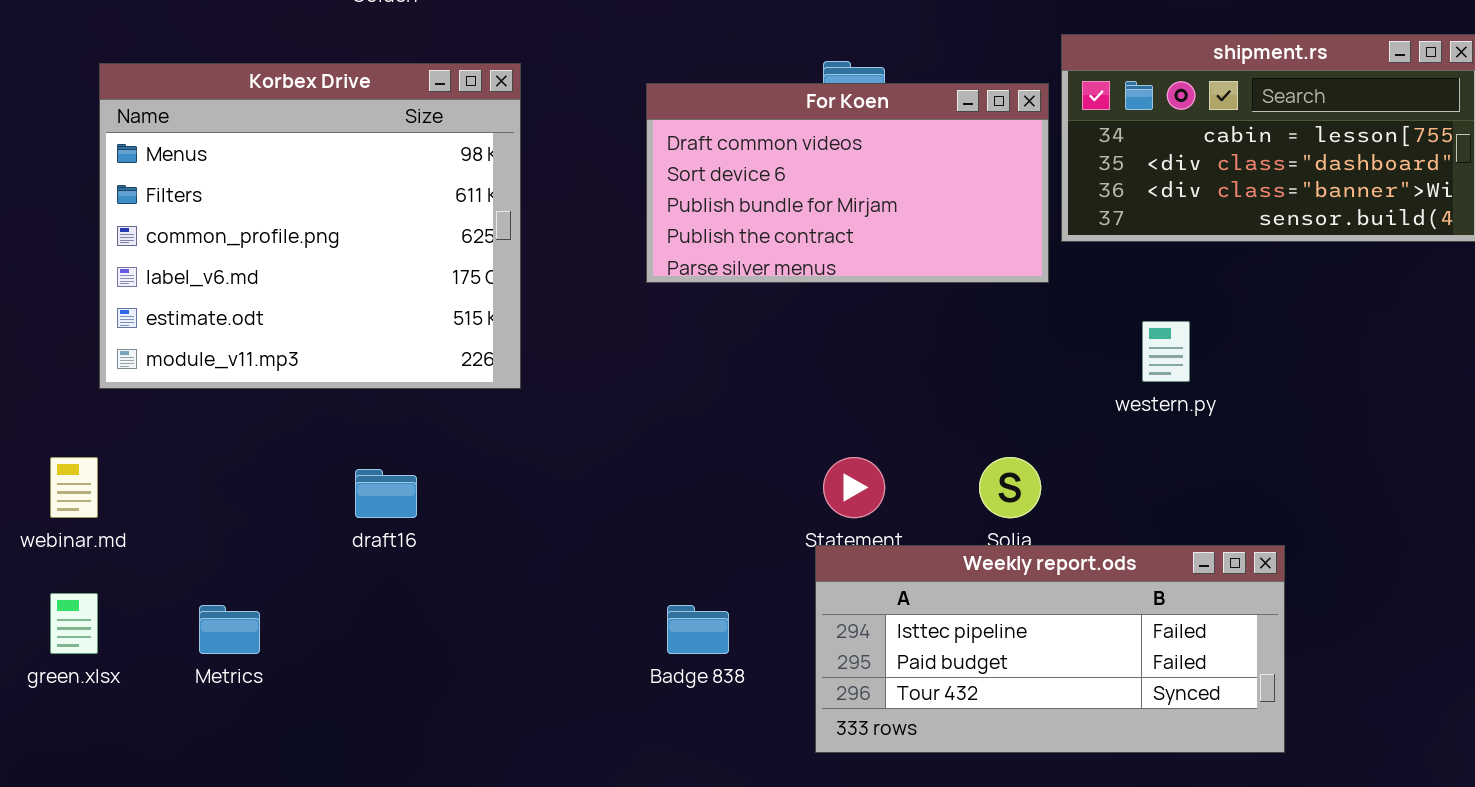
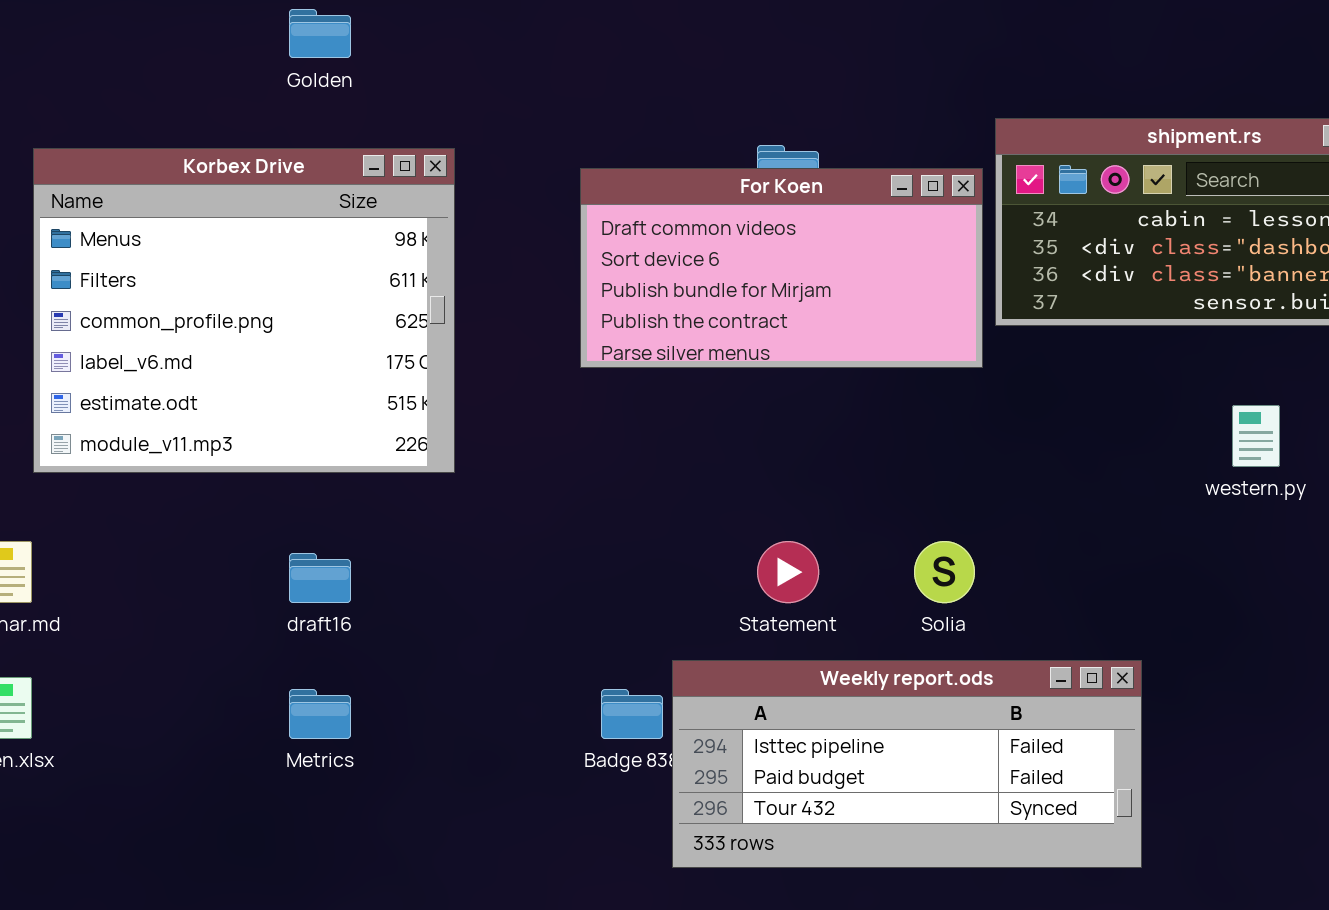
western.py: [1142,321,1190,382] -> [1232,405,1280,467], moved
Weekly report.ods: [815,545,1285,753] -> [672,660,1142,868], moved
Metrics: [199,605,260,654] -> [289,689,351,739], moved

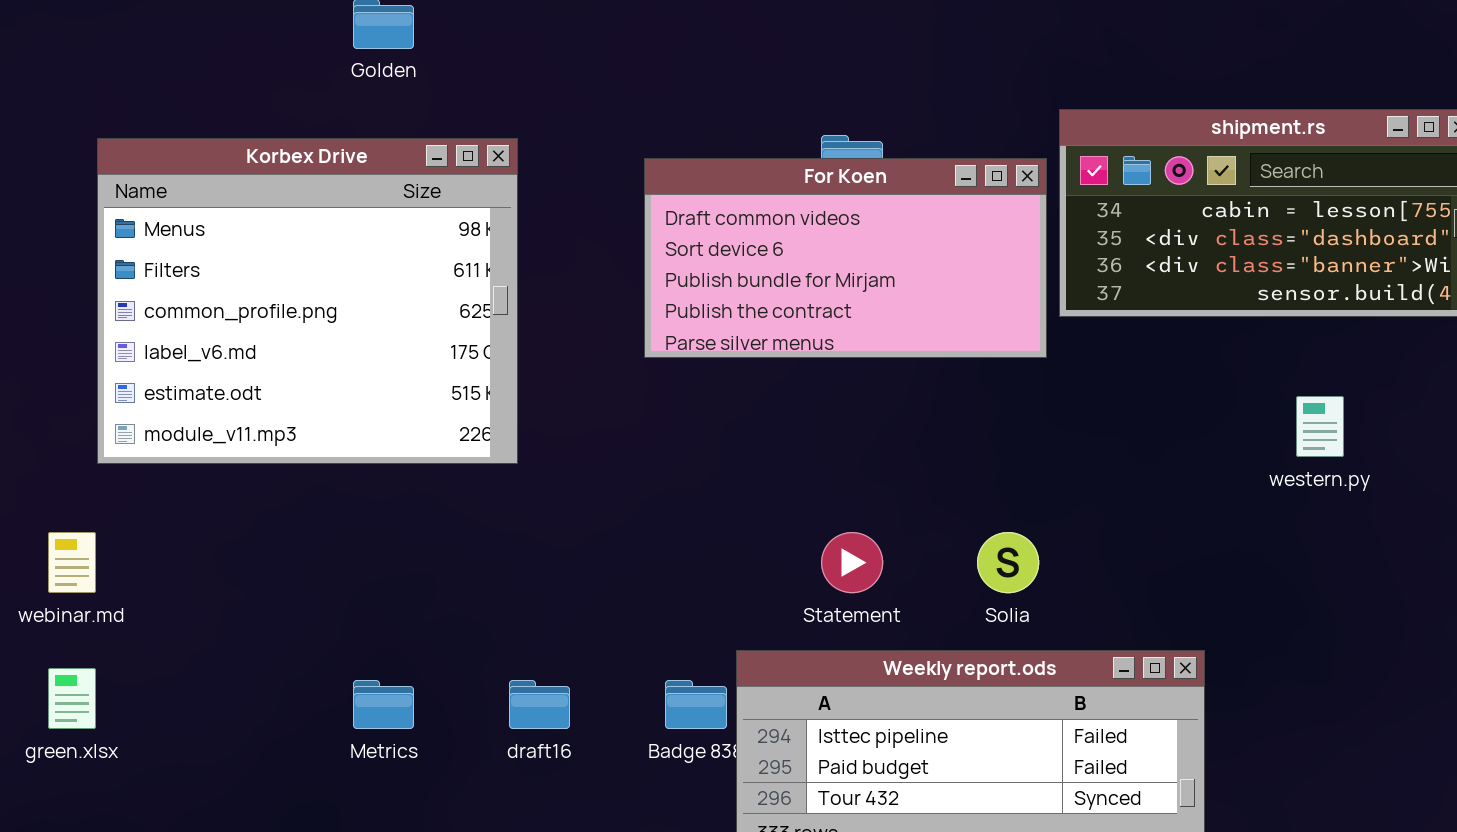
draft16: [289,553,351,603] -> [509,680,570,729], moved

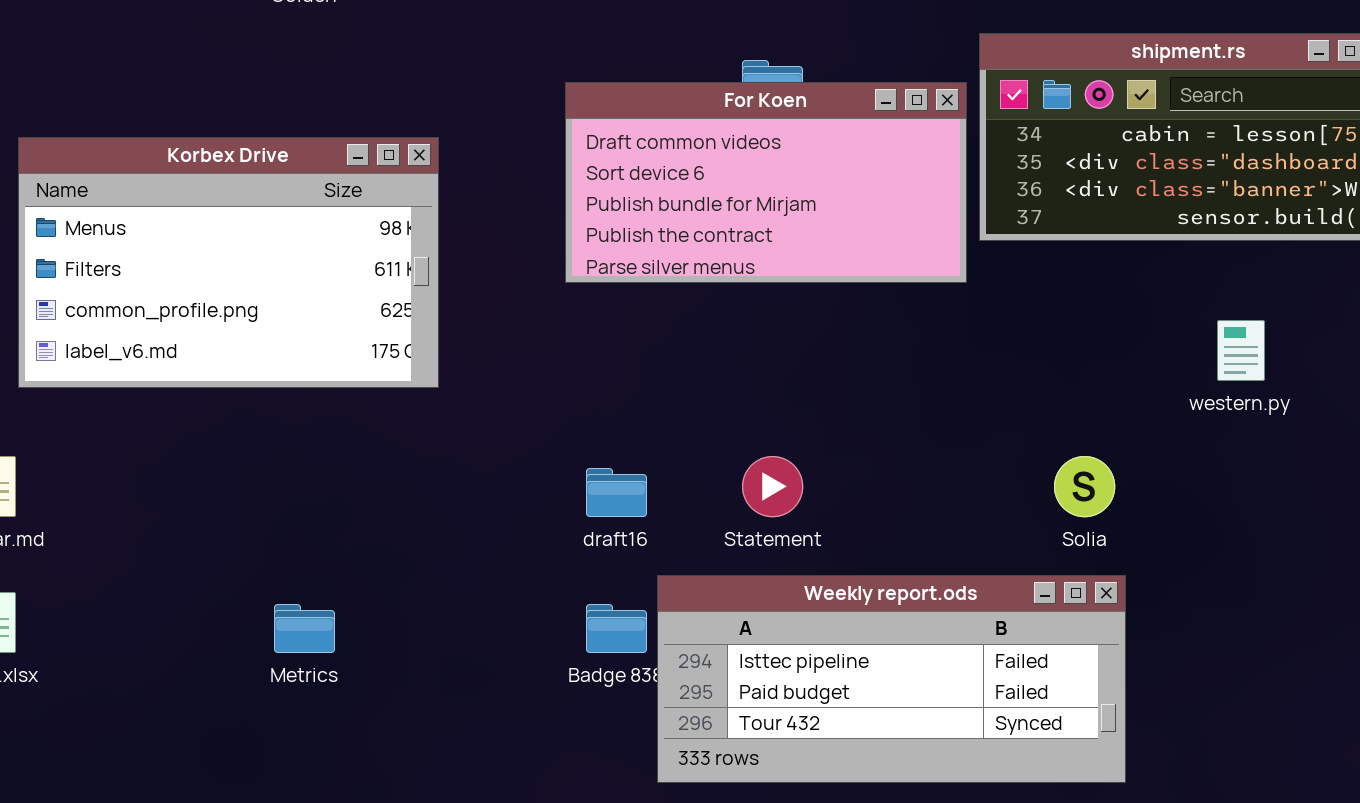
Korbex Drive: [97,138,518,464] -> [18,137,439,388], resized
Solia: [977,532,1039,593] -> [1054,456,1115,517], moved
draft16: [509,680,570,729] -> [586,468,647,517], moved

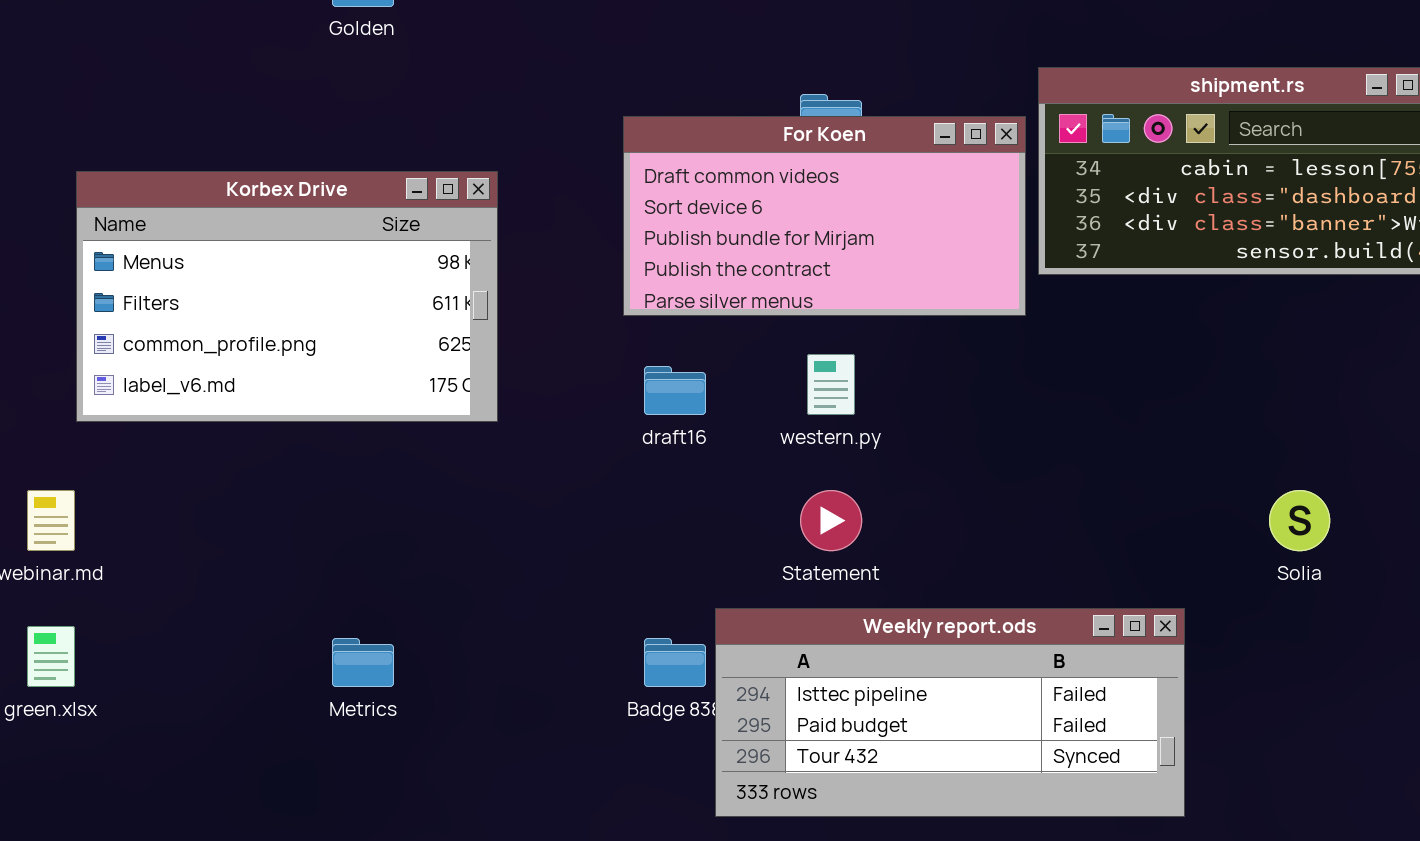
western.py: [1217,320,1265,381] -> [807,354,855,415], moved
Solia: [1054,456,1115,517] -> [1269,490,1330,551], moved
draft16: [586,468,647,517] -> [644,366,706,415], moved

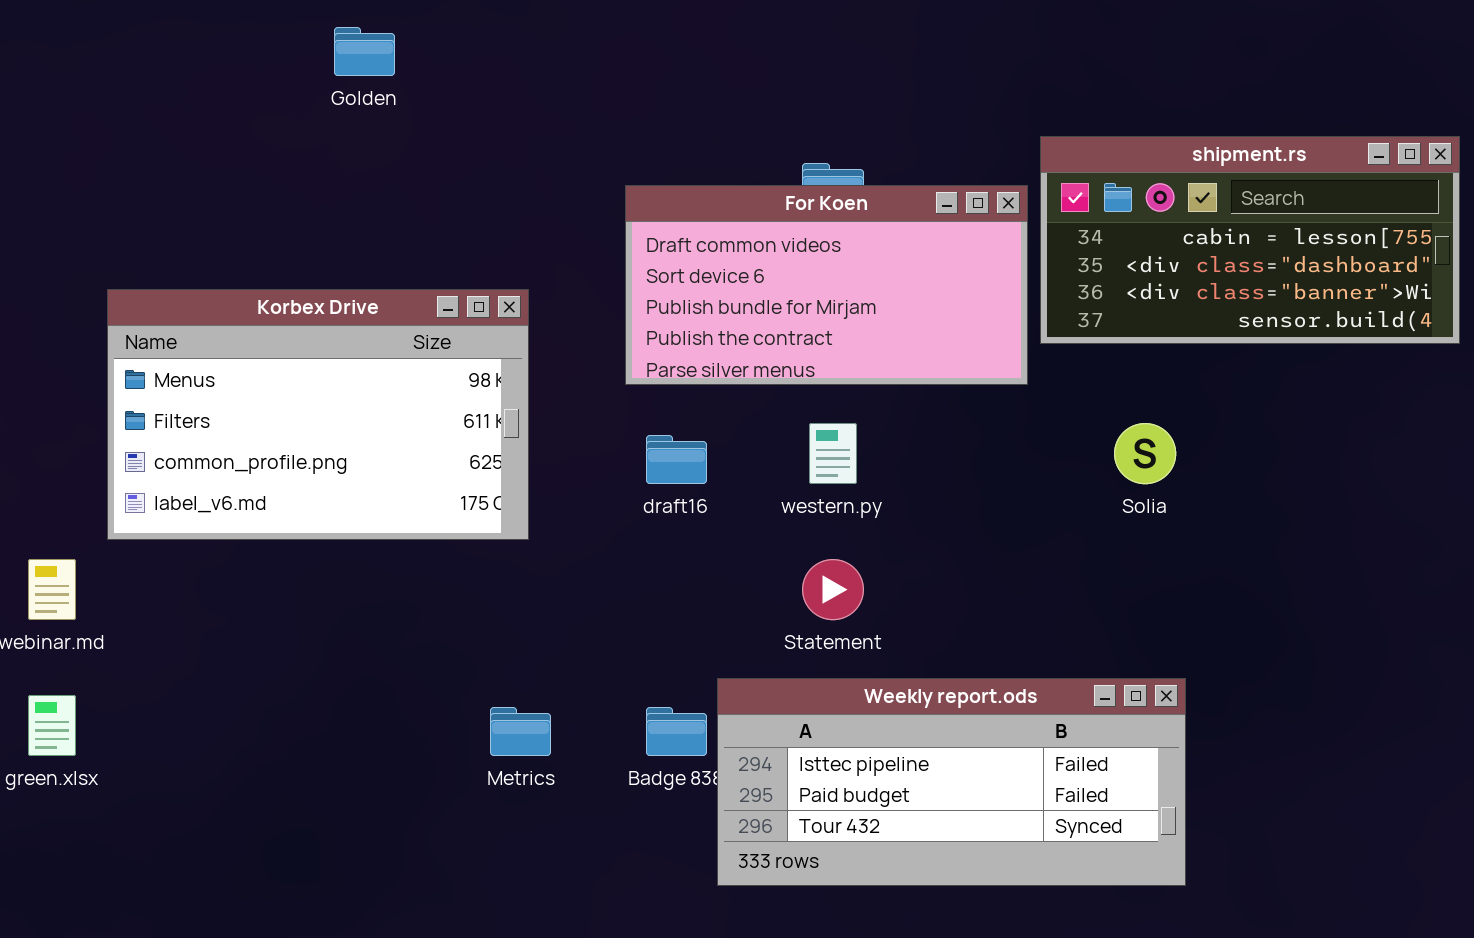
Korbex Drive: [76,171,498,422] -> [107,289,529,540], moved
Solia: [1269,490,1330,551] -> [1114,423,1176,484], moved
Metrics: [332,638,394,687] -> [490,707,551,756], moved

